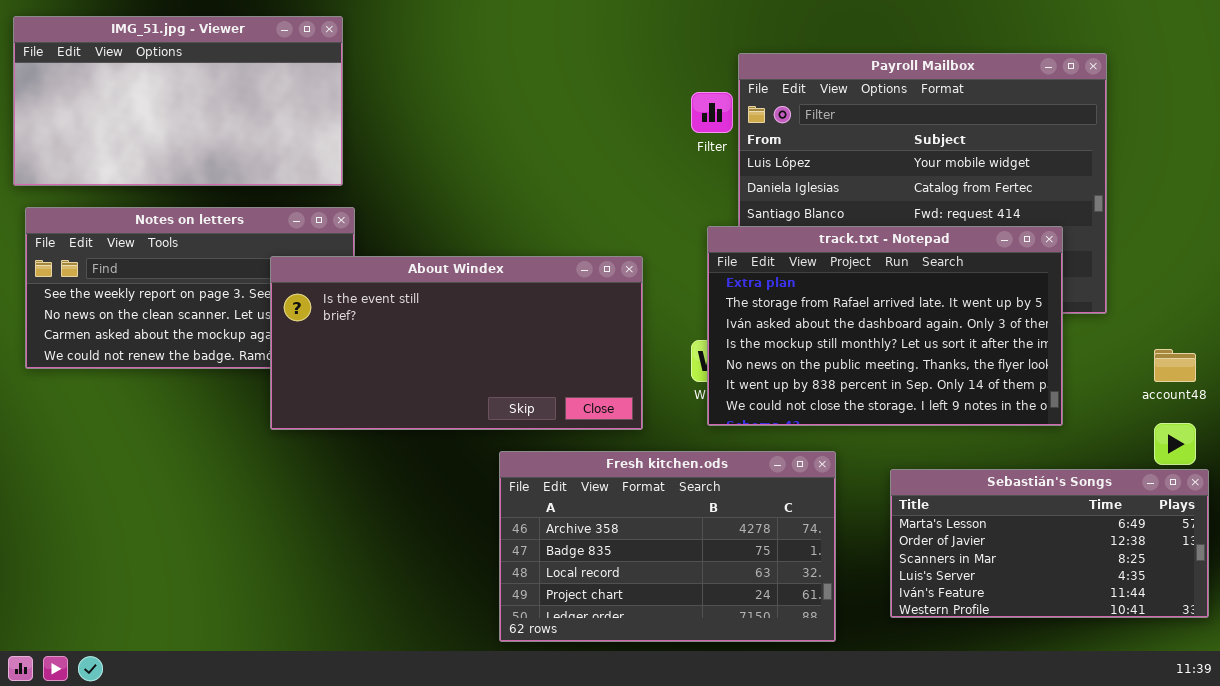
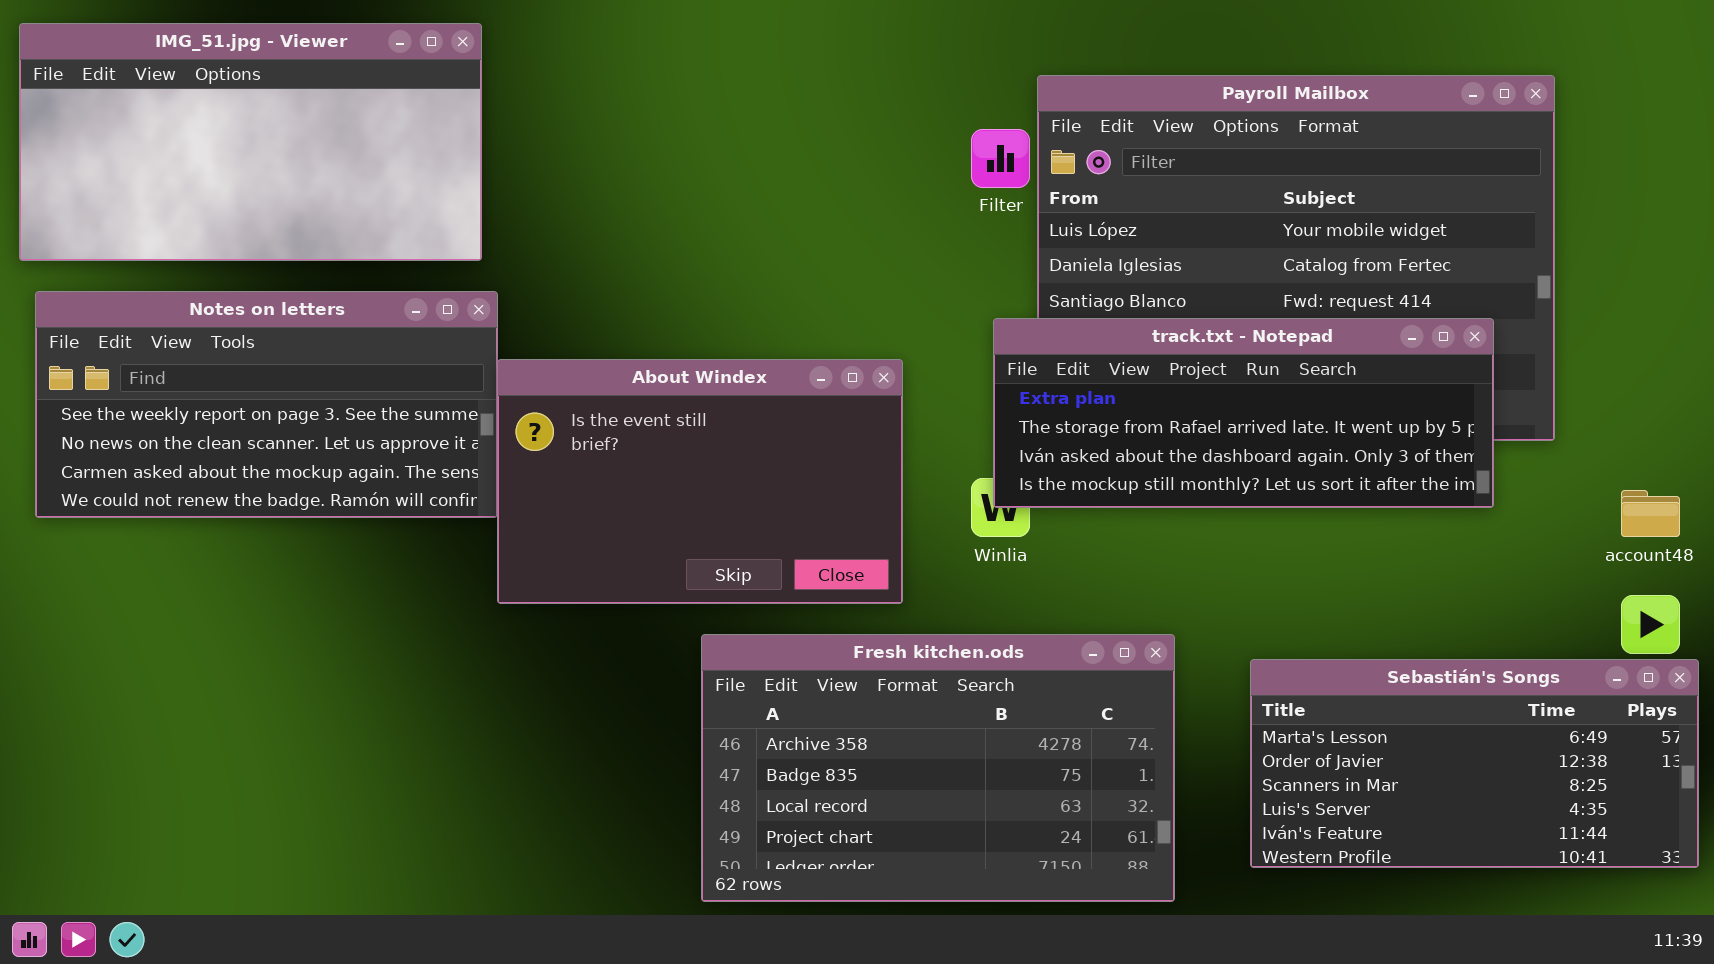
track.txt - Notepad: [707,226,1063,426] -> [993,318,1494,508], resized
About Windex: [270,256,643,430] -> [497,359,903,604], resized

